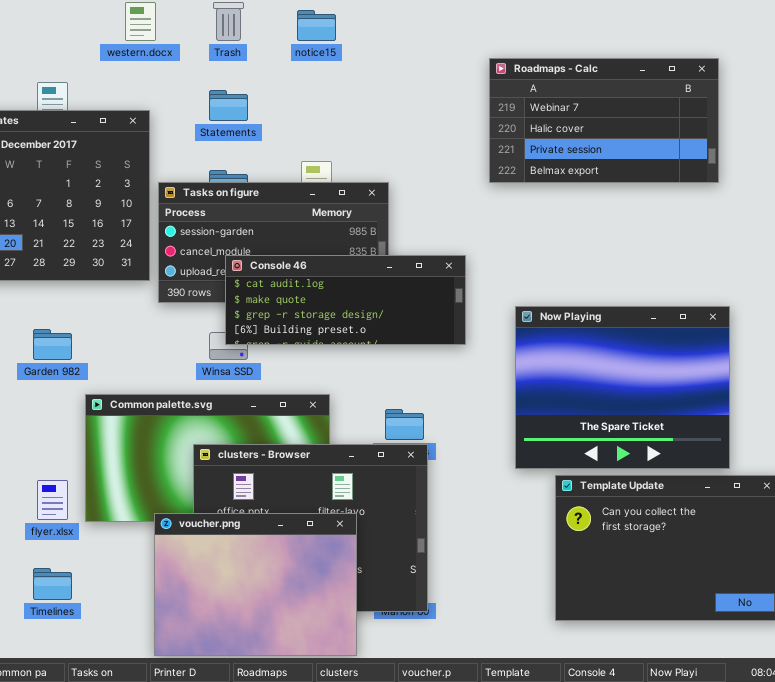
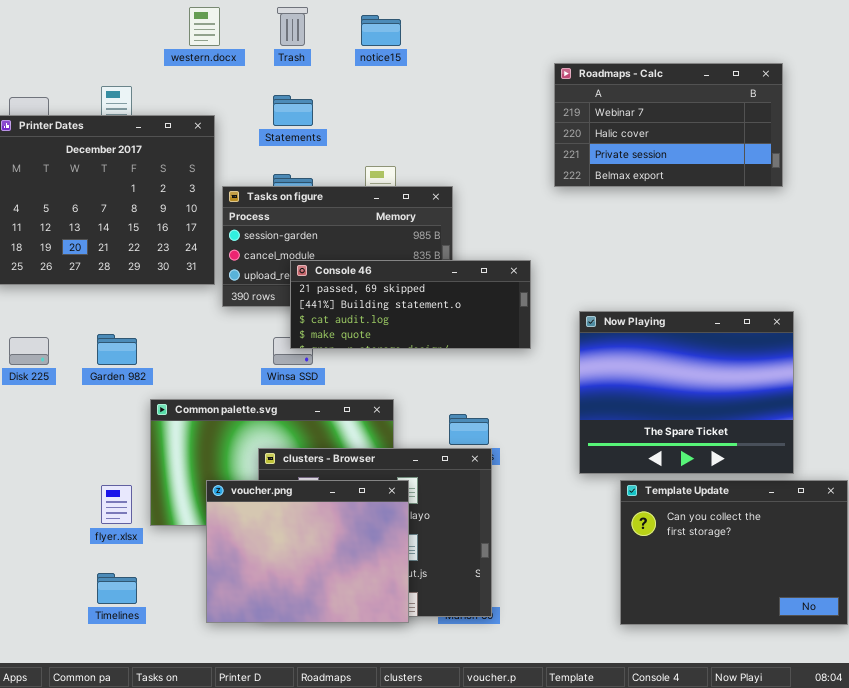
Console 46: [225,255,466,345] -> [290,260,531,349], scrolled up 2 rows
voucher.png: [154,513,357,656] -> [206,480,409,623], moved

